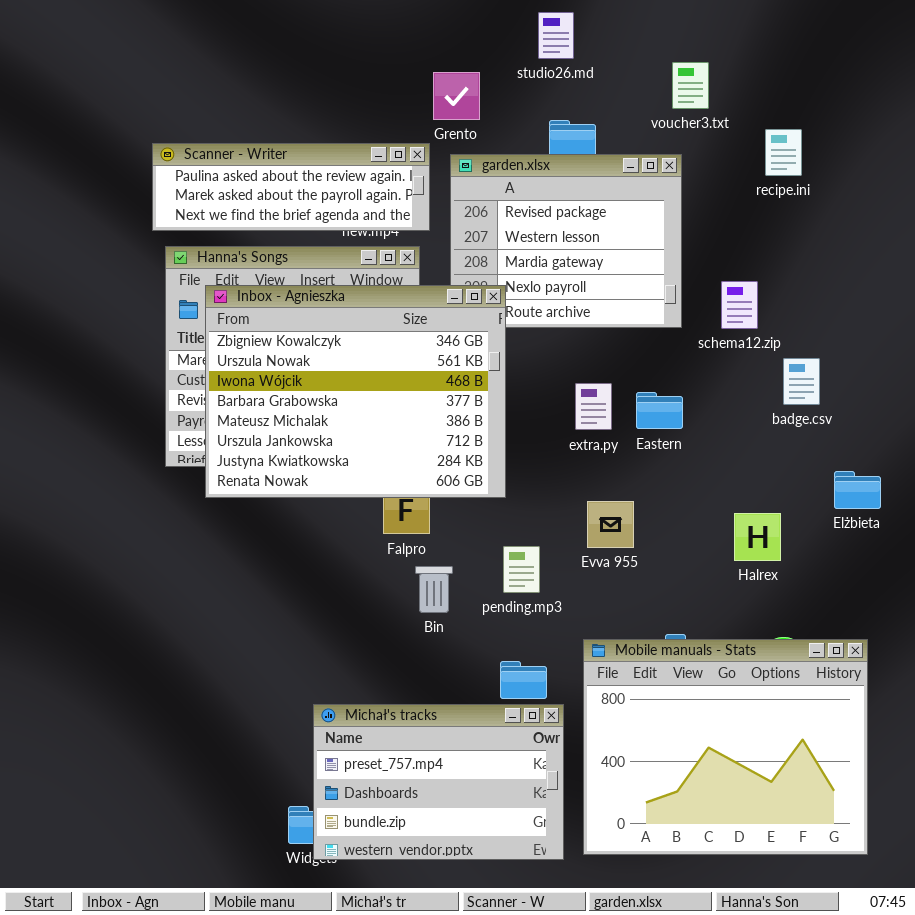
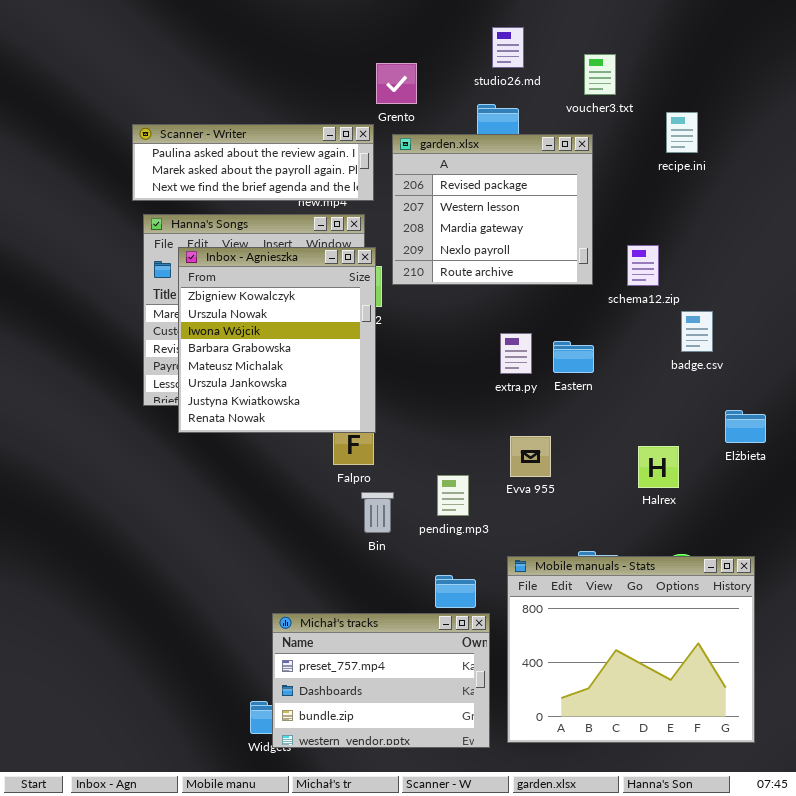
studio26.md: [538,12,574,59] -> [492,27,524,68], moved
Inbox - Agnieszka: [205,285,506,498] -> [178,247,376,433], resized

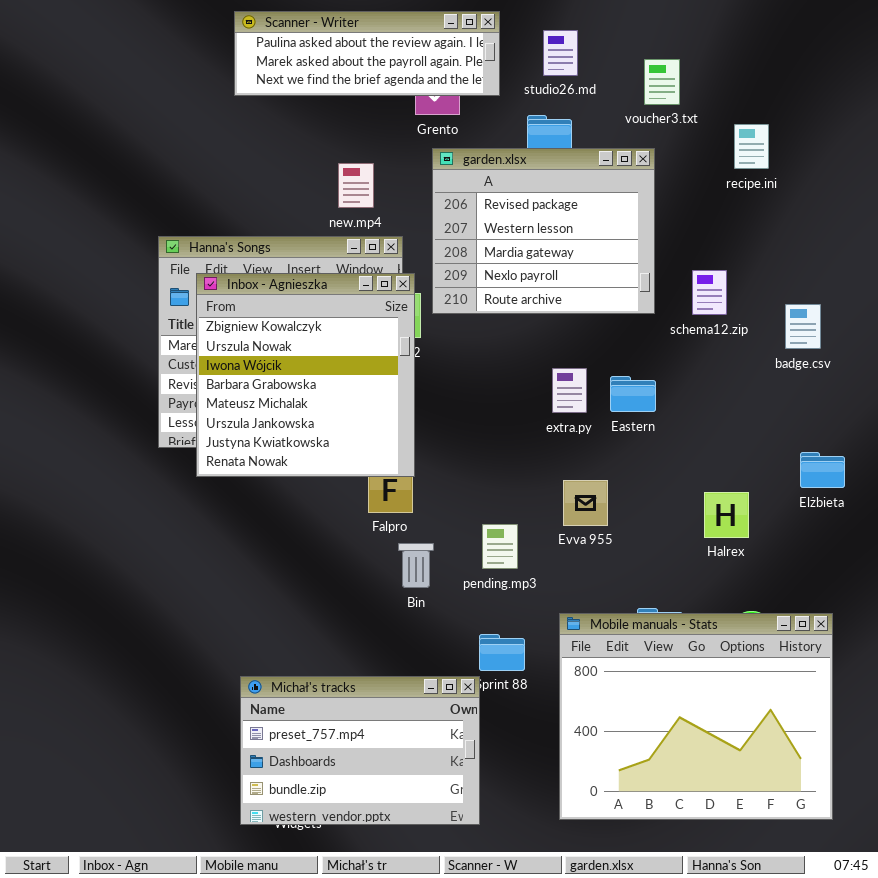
Scanner - Writer: [132,124,374,201] -> [234,11,500,96], moved
badge.csv: [681,311,713,352] -> [785,304,821,349], moved
Michał's tracks: [272,613,490,748] -> [240,676,480,825], moved

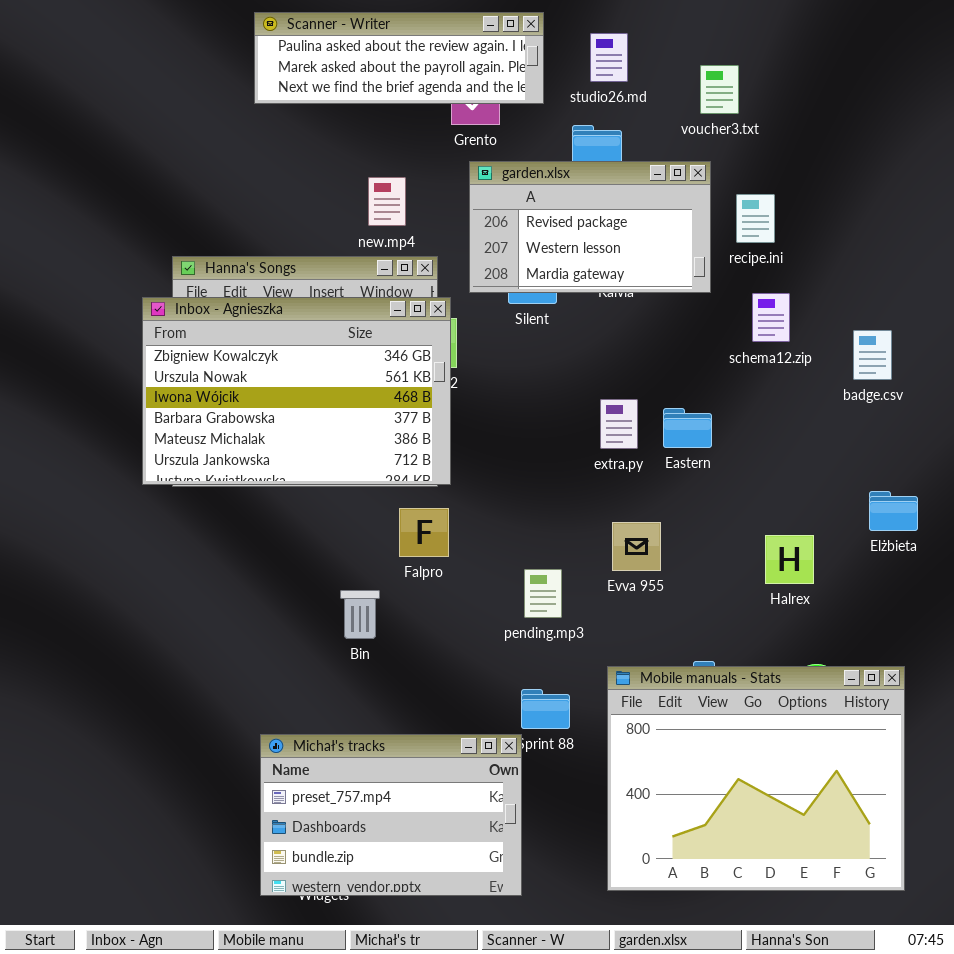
recipe.ini: [734,124,769,169] -> [736,194,775,243], moved
garden.xlsx: [432,148,655,314] -> [469,161,711,293], resized
Inbox - Agnieszka: [196,273,415,477] -> [142,297,451,485], resized
Bin: [398,543,434,588] -> [340,590,380,639], moved

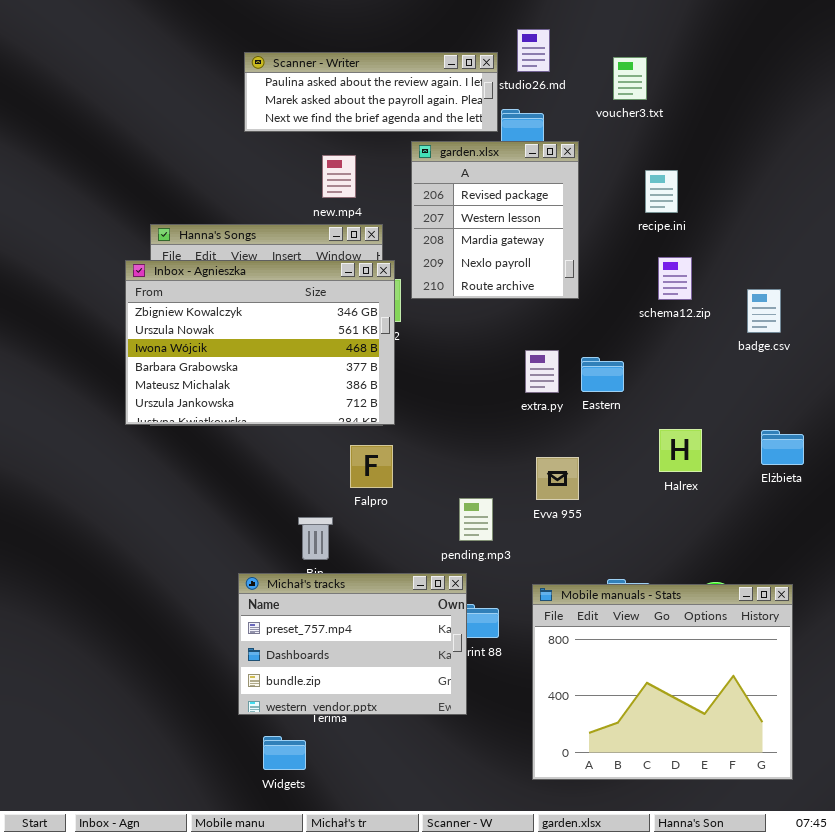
Scanner - Writer: [254,12,544,104] -> [244,52,498,132], moved
garden.xlsx: [469,161,711,293] -> [411,141,579,299], resized
Halrex: [765,535,814,584] -> [659,429,702,472], moved
Michał's tracks: [260,734,522,896] -> [238,573,467,715], moved

